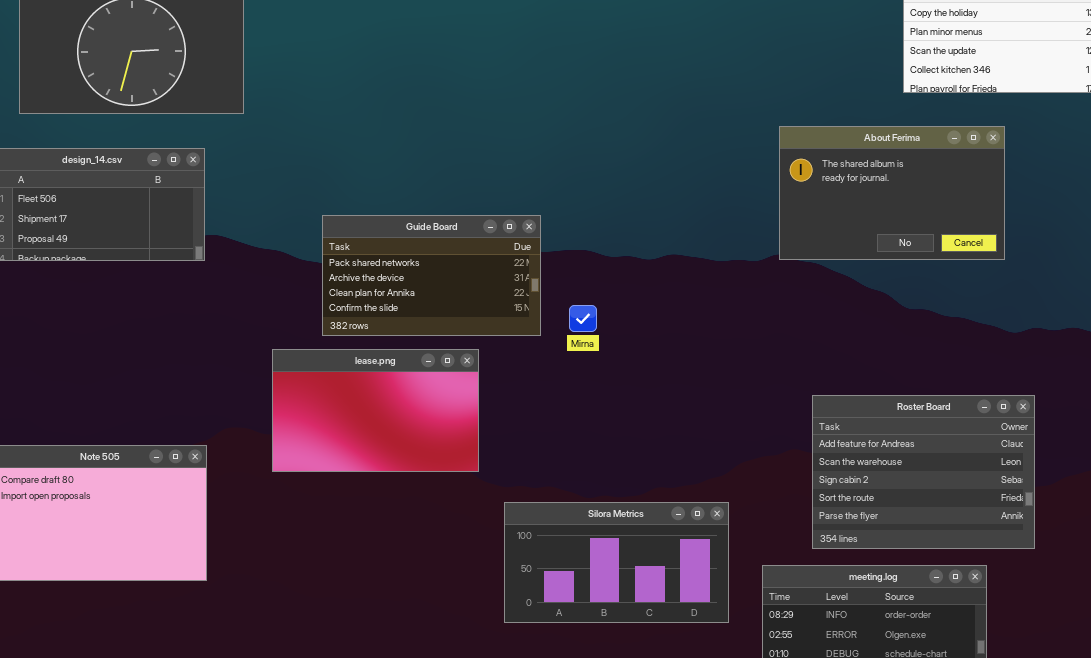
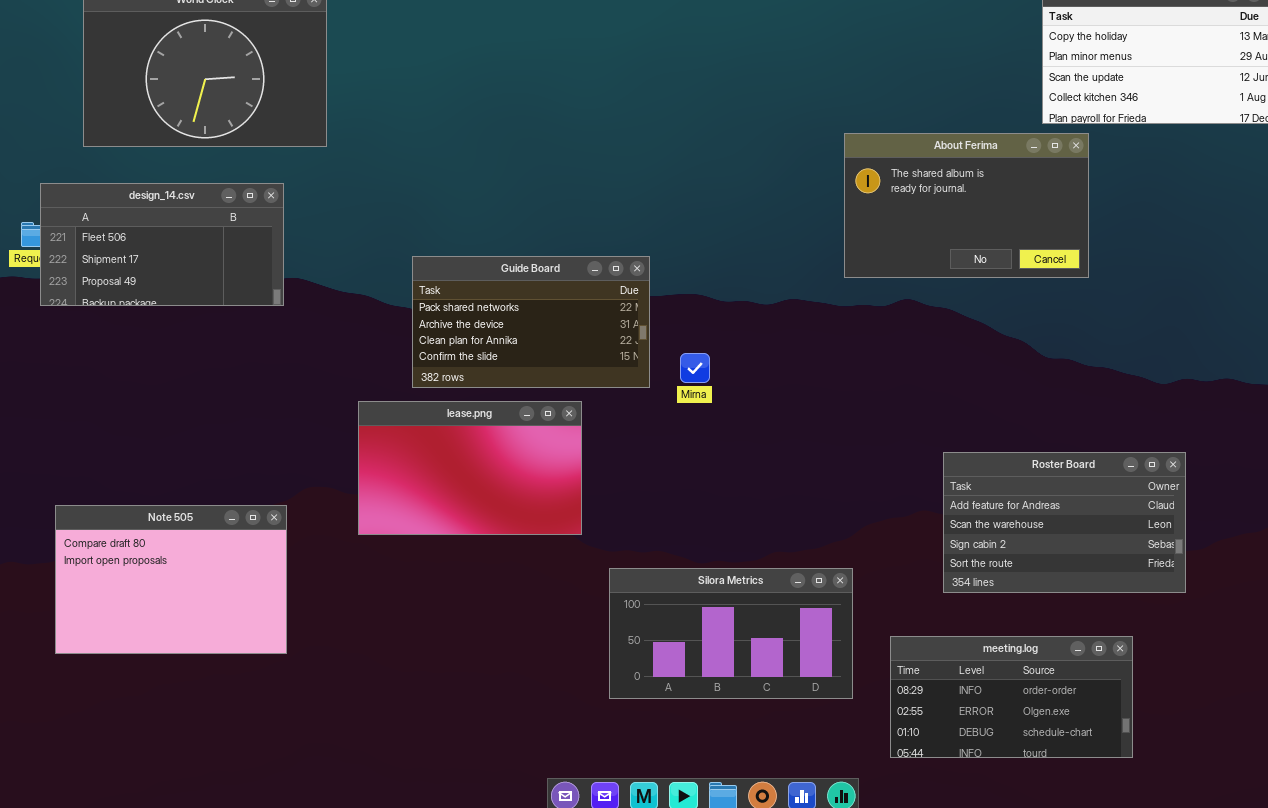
About Ferima: [779,126,1005,260] -> [844,133,1089,278], moved
Roster Board: [812,395,1035,549] -> [943,452,1186,593], resized

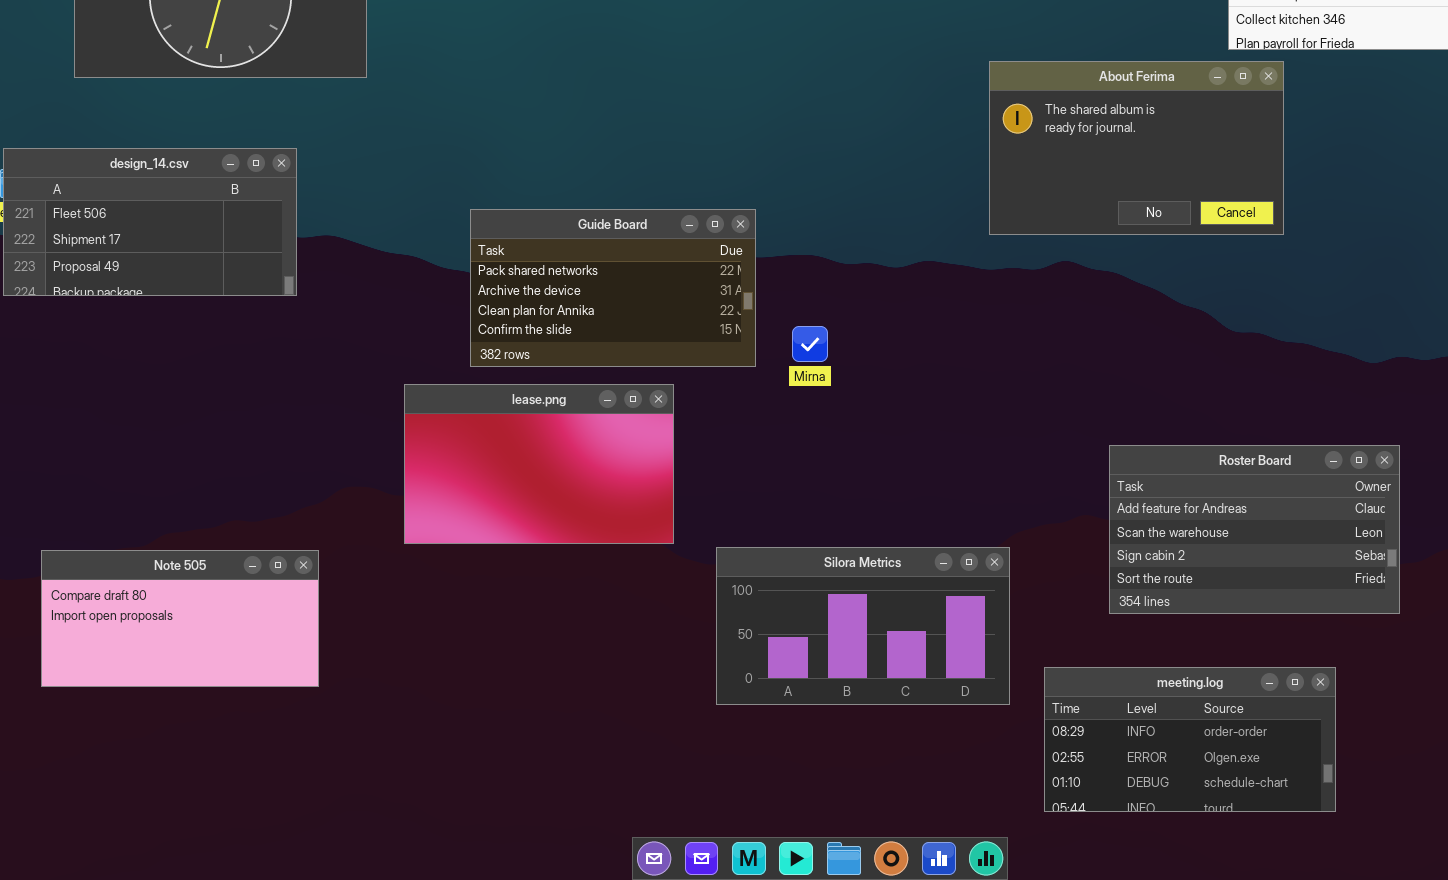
design_14.csv: [40,183,284,306] -> [3,148,297,296], moved
Note 505: [55,505,287,654] -> [41,550,319,687], resized
Silora Metrics: [609,568,853,699] -> [716,547,1010,705], moved

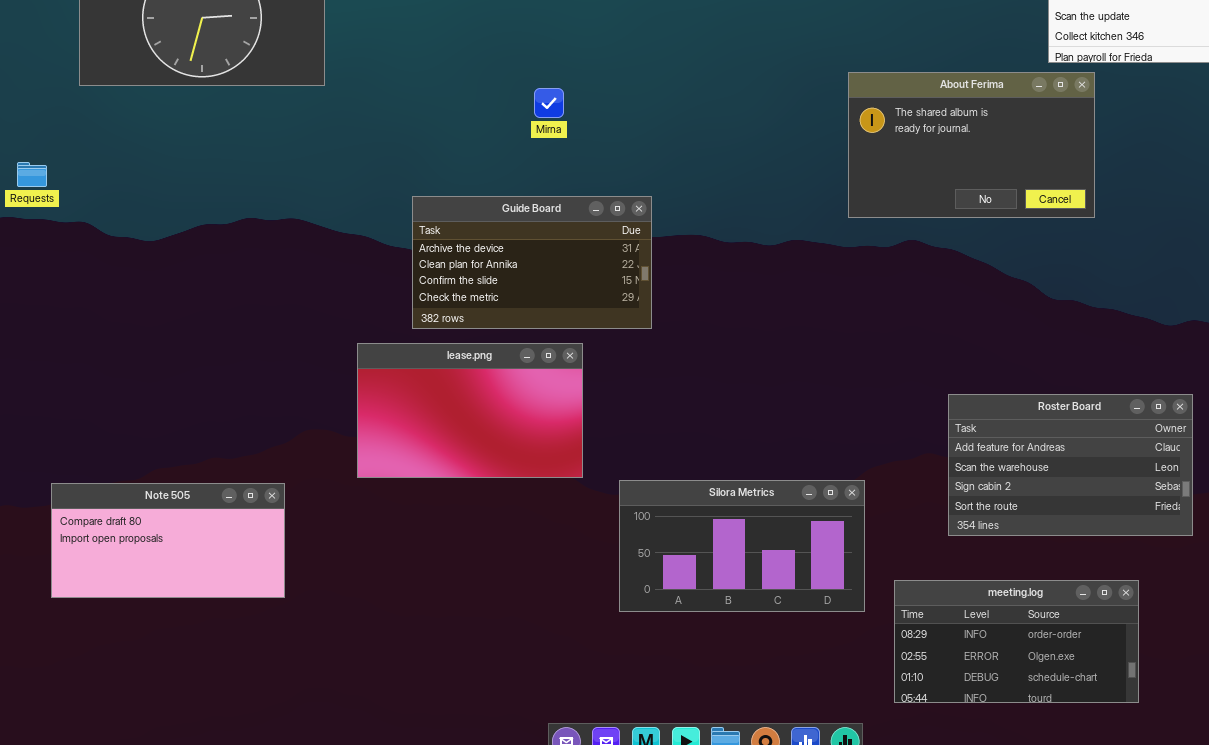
design_14.csv: [3,148,297,296] -> none, closed
Guide Board: [470,209,756,367] -> [412,196,652,329], scrolled down 1 row
Mirna: [792,326,828,362] -> [534,88,564,118], moved

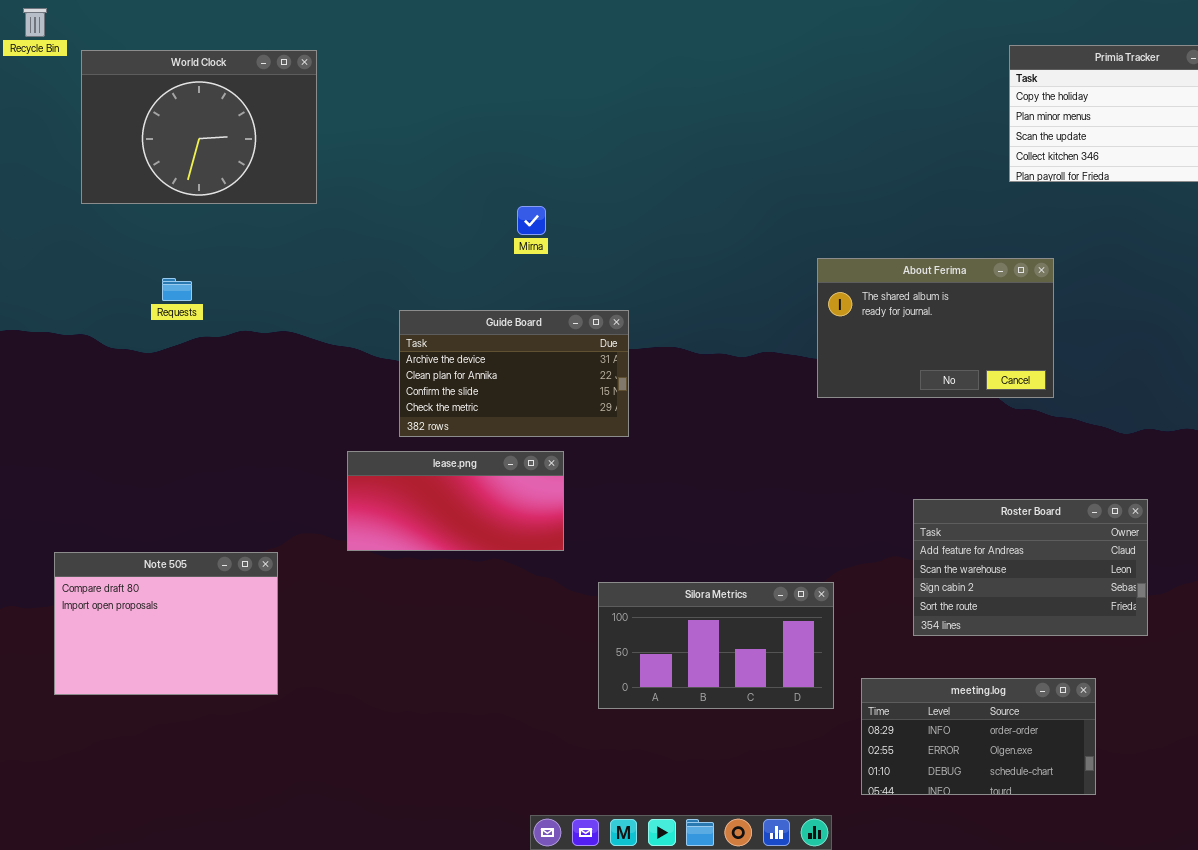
About Ferima: [848,72,1095,218] -> [817,258,1054,398], moved
Requests: [17,162,47,187] -> [162,278,192,301], moved
lease.png: [357,343,583,478] -> [347,451,564,551], resized
Note 505: [51,483,285,598] -> [54,552,278,695], resized

